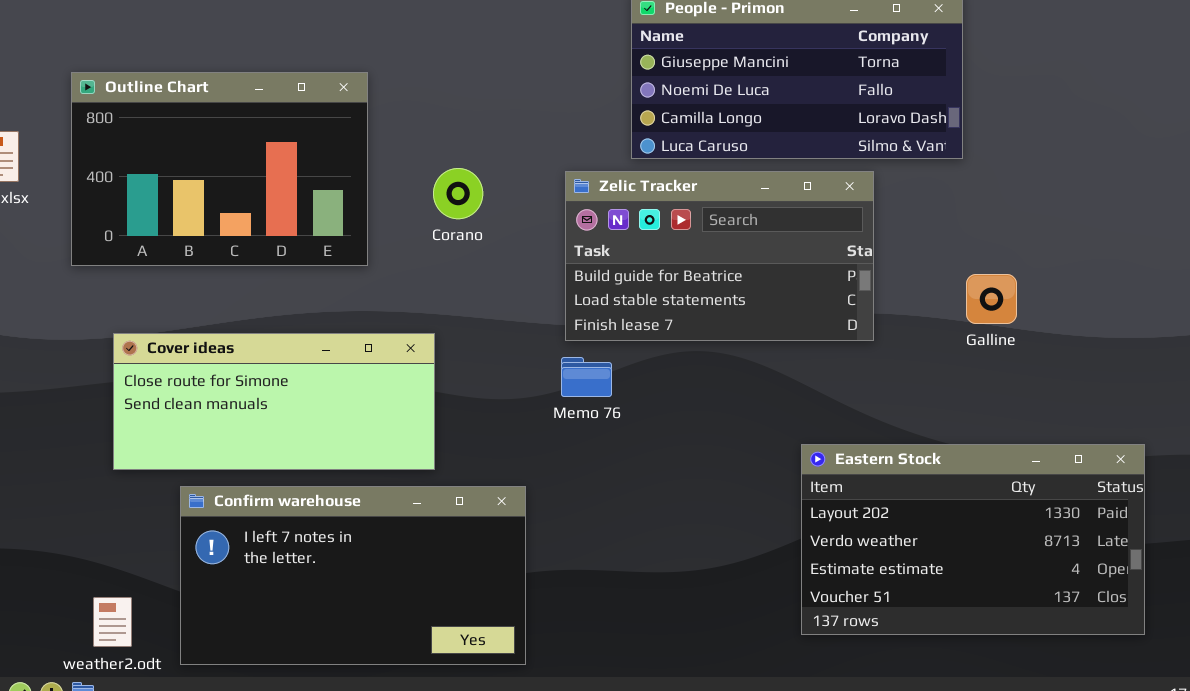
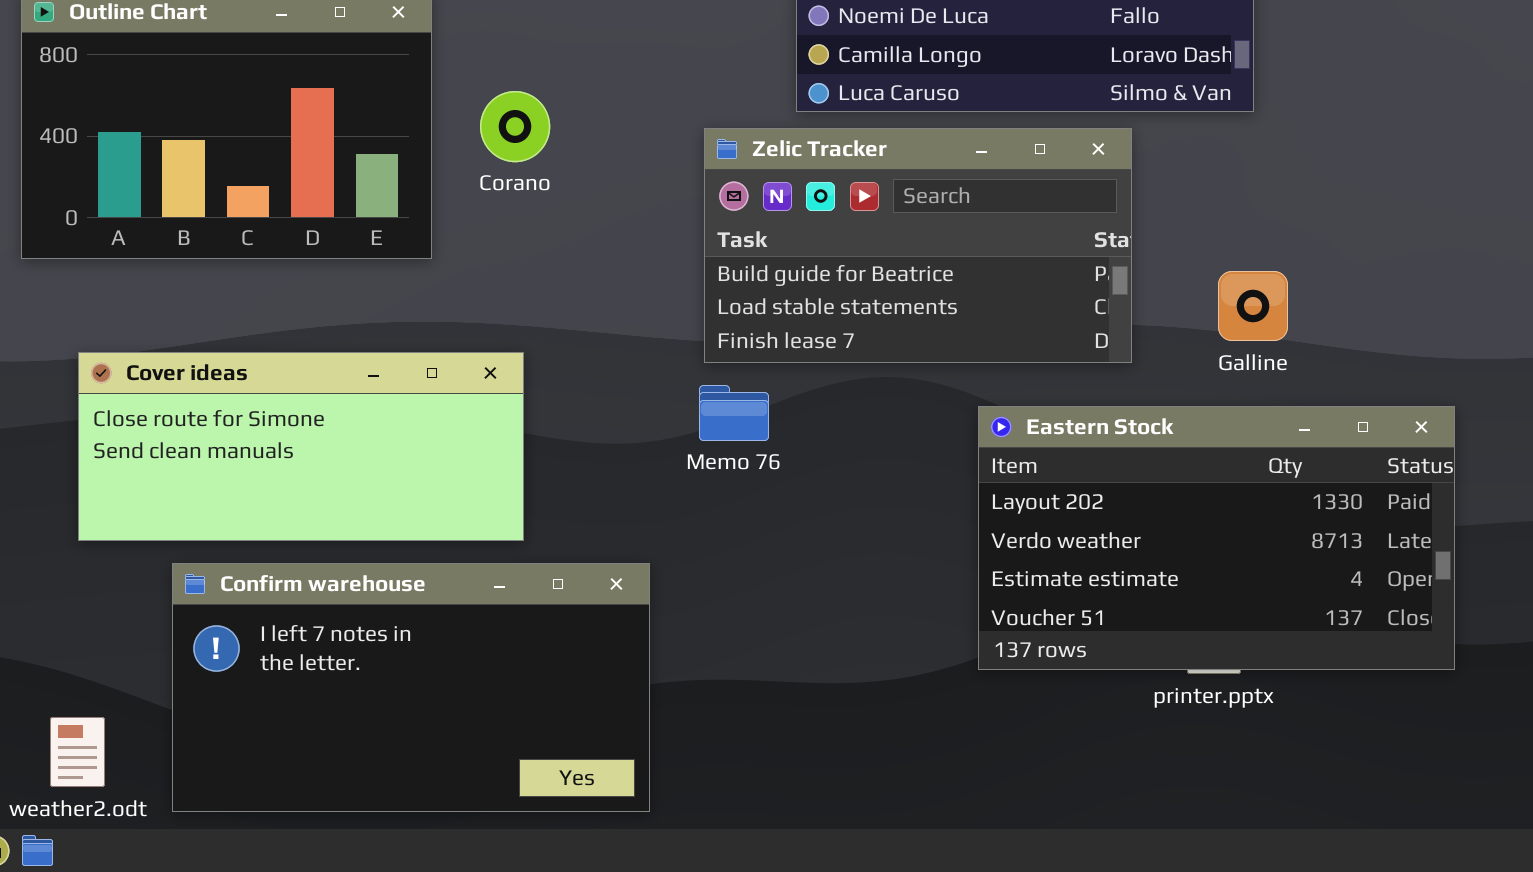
Corano: [433,168,483,219] -> [480,91,550,162], moved
Galline: [966,274,1017,324] -> [1218,271,1288,341], moved
Eastern Stock: [801,444,1145,635] -> [978,406,1455,670], moved

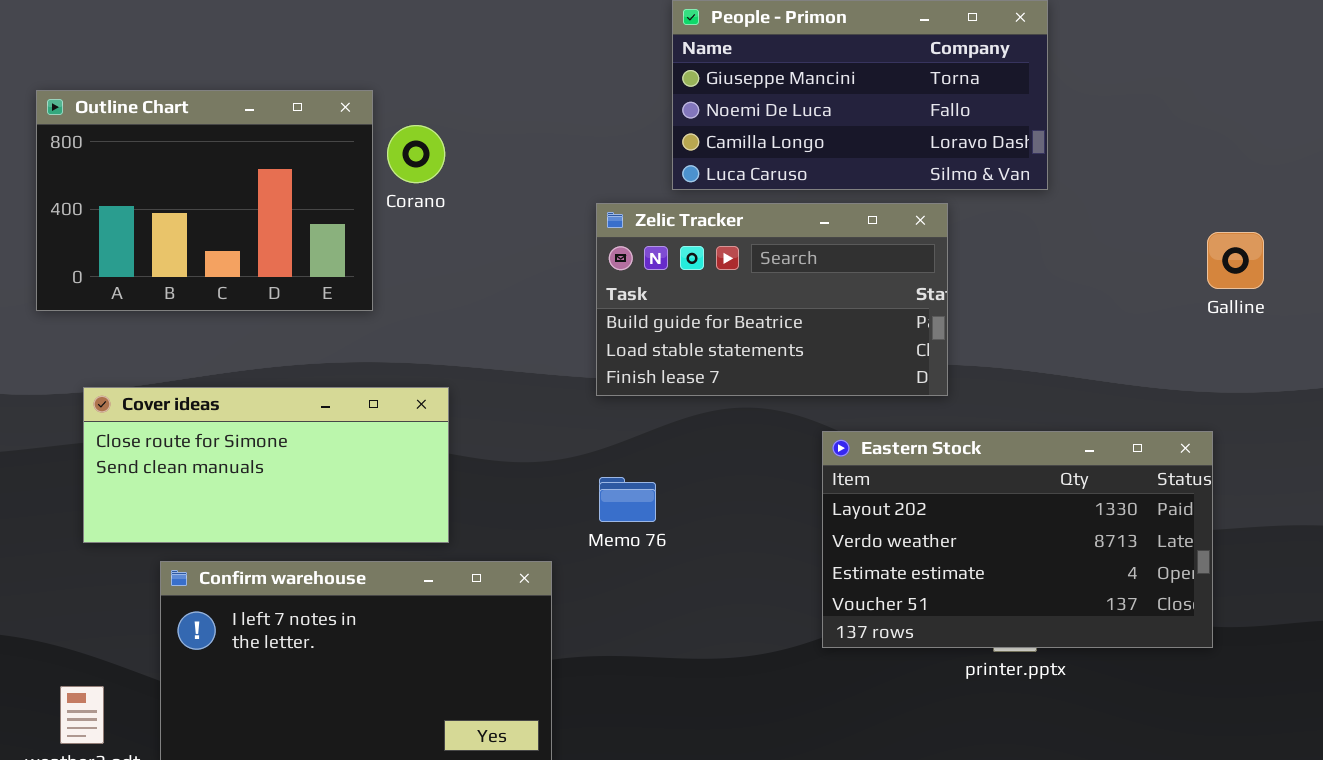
Corano: [480,91,550,162] -> [387,125,445,183], moved
Galline: [1218,271,1288,341] -> [1207,232,1264,289], moved
Memo 76: [699,385,769,441] -> [599,477,656,522], moved

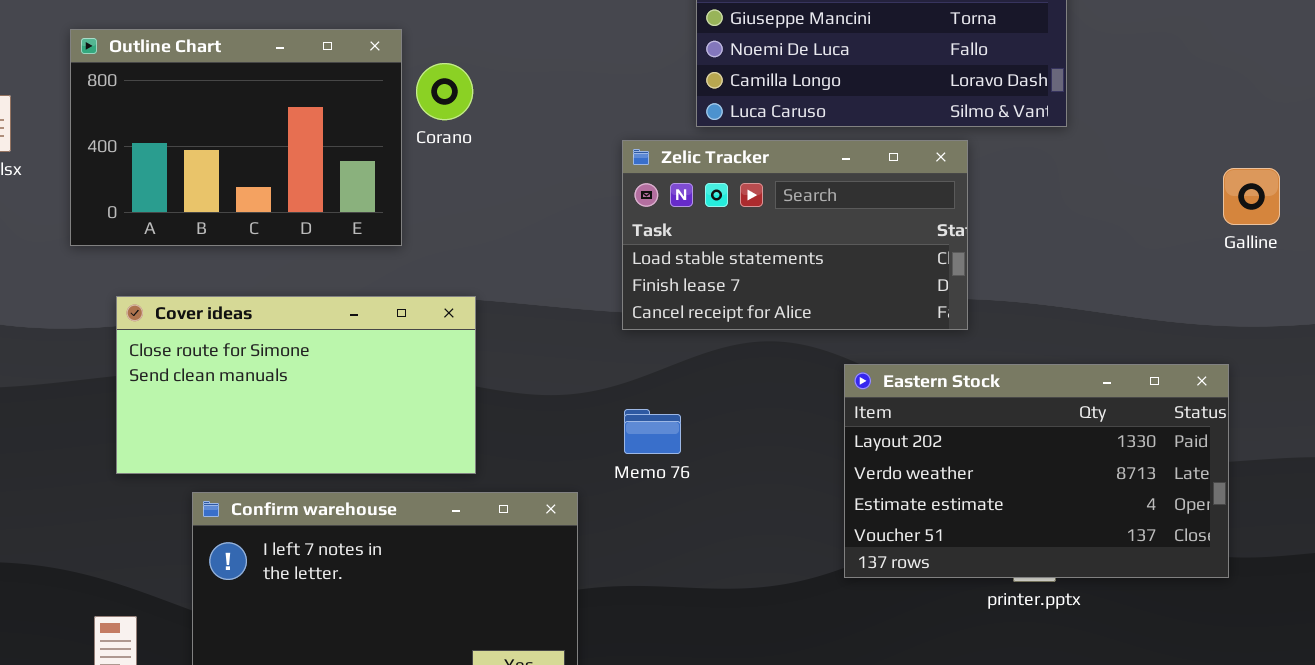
Zelic Tracker: [596,203,948,396] -> [622,140,968,330], scrolled down 1 row
Cover ideas: [83,387,449,543] -> [116,296,476,474], resized

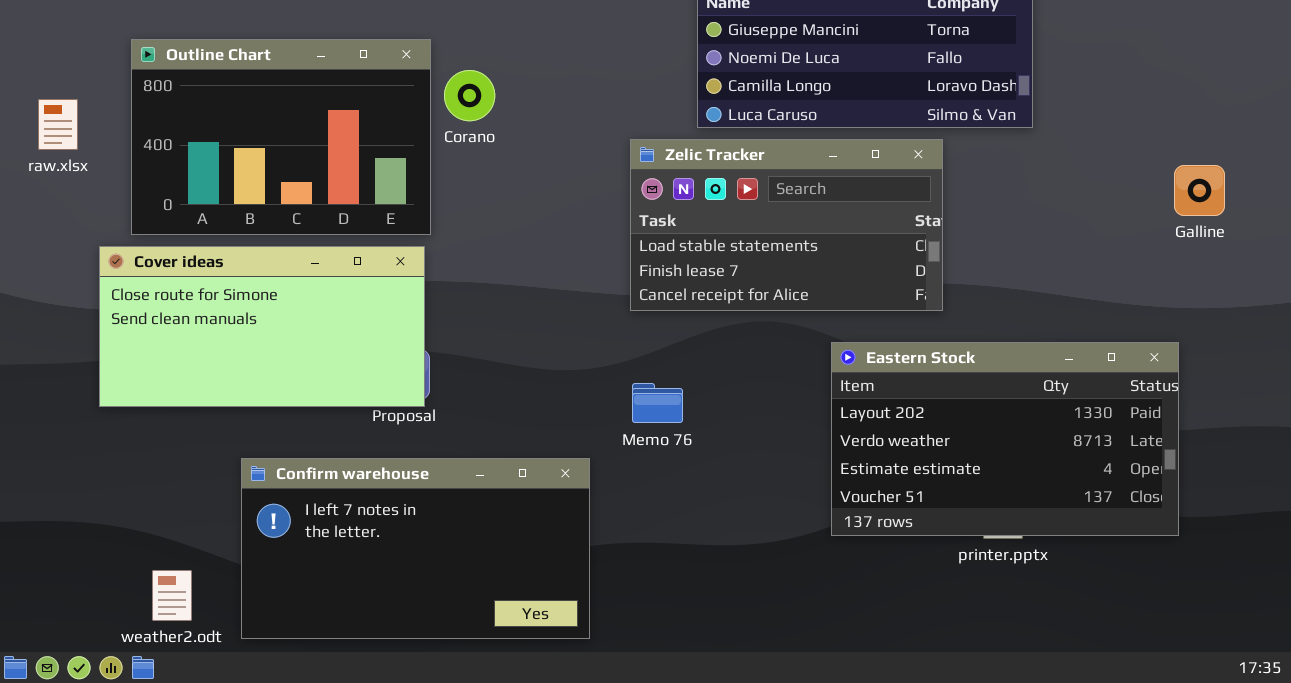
Cover ideas: [116,296,476,474] -> [99,246,425,407], moved

